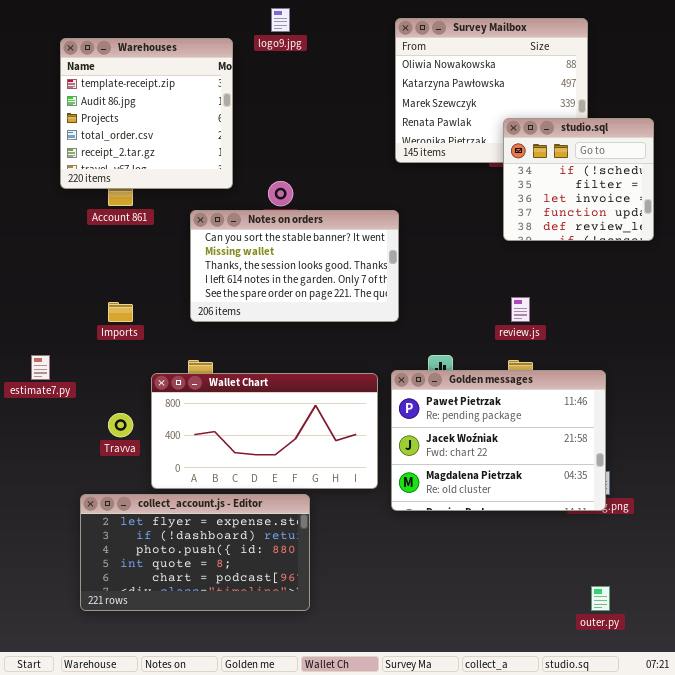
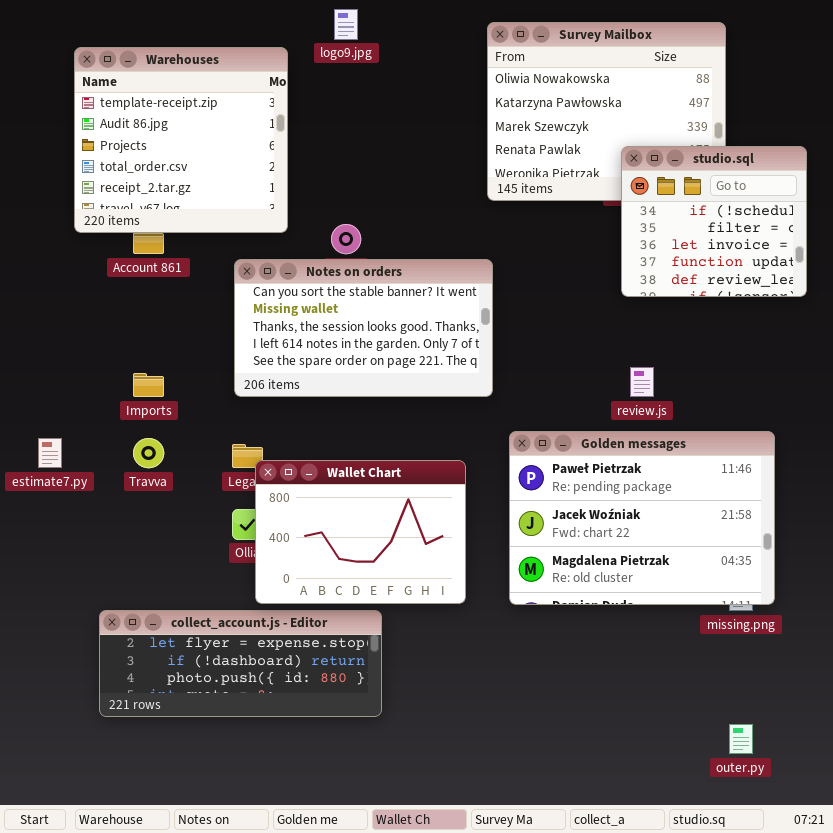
Golden messages: [391,370,606,511] -> [509,431,775,605], moved
Wallet Chart: [151,373,378,489] -> [255,460,466,604], resized
Travva: [108,413,133,437] -> [133,438,164,468], moved
collect_account.js - Editor: [80,494,310,611] -> [99,610,382,717], resized

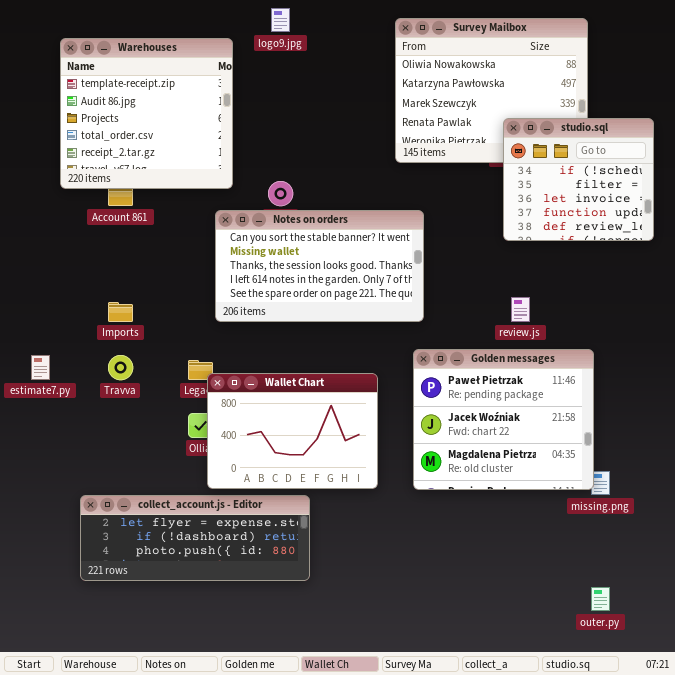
Notes on orders: [234,259,493,397] -> [215,210,424,322], moved
Golden messages: [509,431,775,605] -> [413,349,594,490], resized

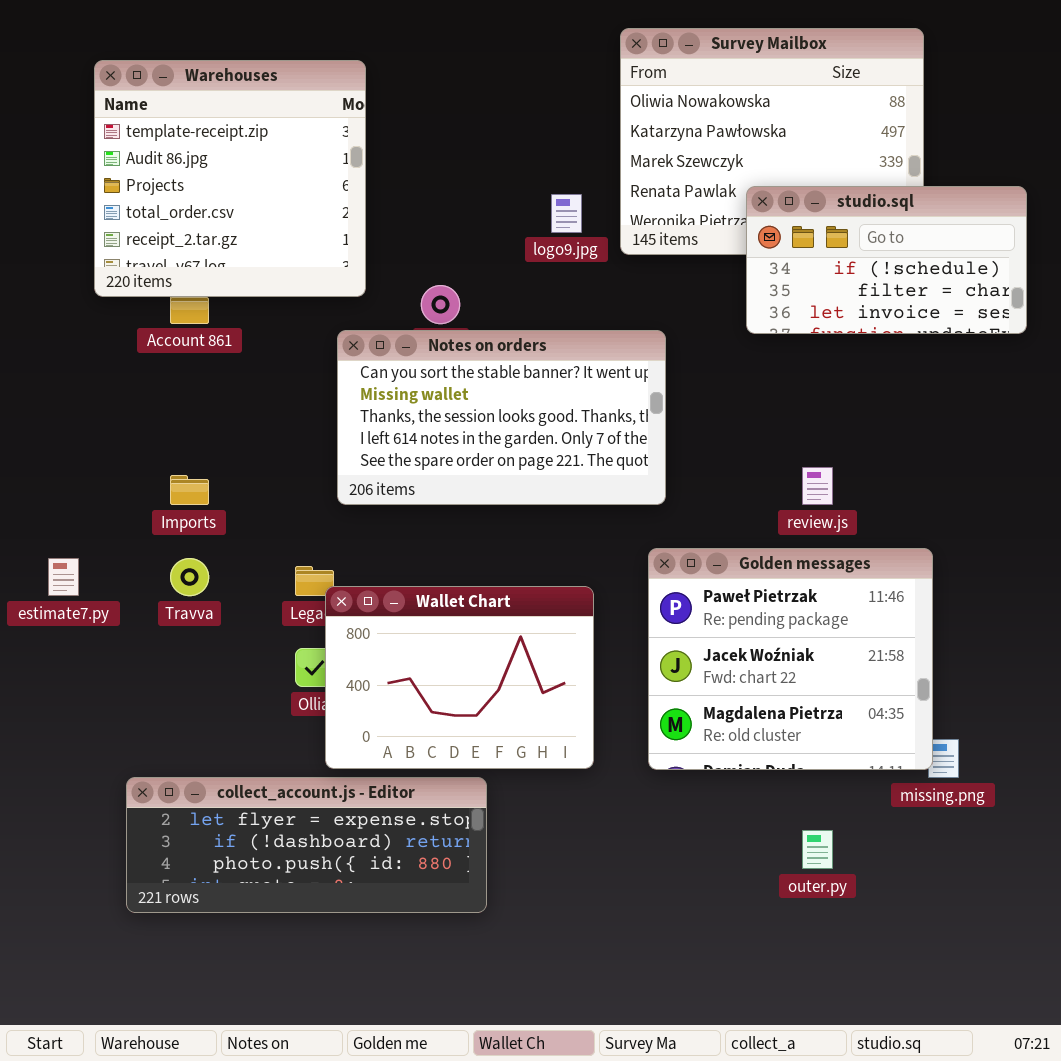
logo9.jpg: [271,8,290,32] -> [551,194,582,233], moved
studio.sql: [503,118,654,241] -> [746,186,1027,334], resized
outer.py: [591,587,610,611] -> [802,830,833,869], moved

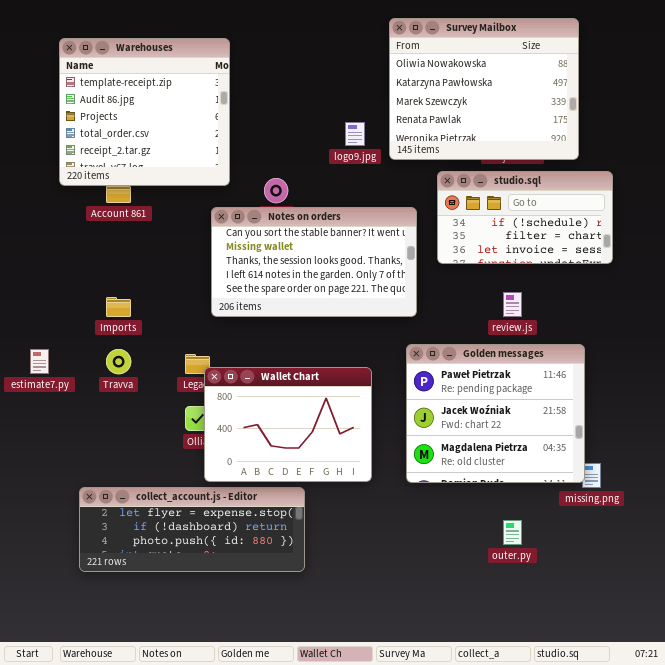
studio.sql: [746,186,1027,334] -> [437,171,613,264], moved

